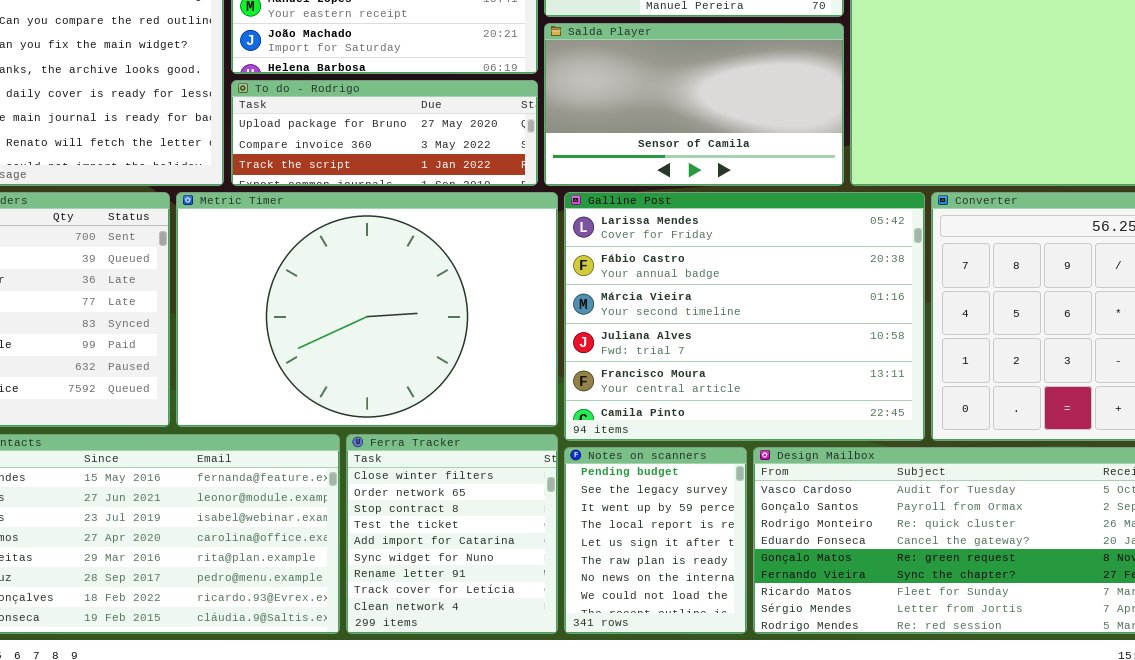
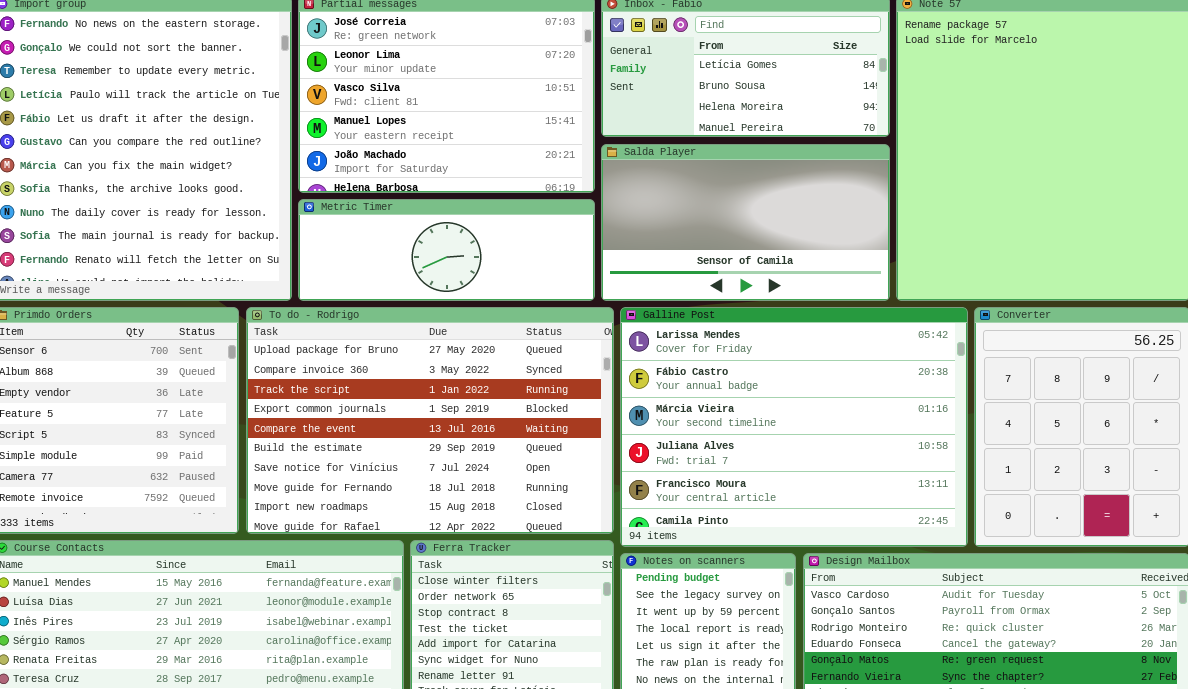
To do - Rodrigo: [231,80,538,186] -> [246,307,614,534], moved, resized
Metric Timer: [176,192,558,427] -> [298,199,595,301], moved, resized

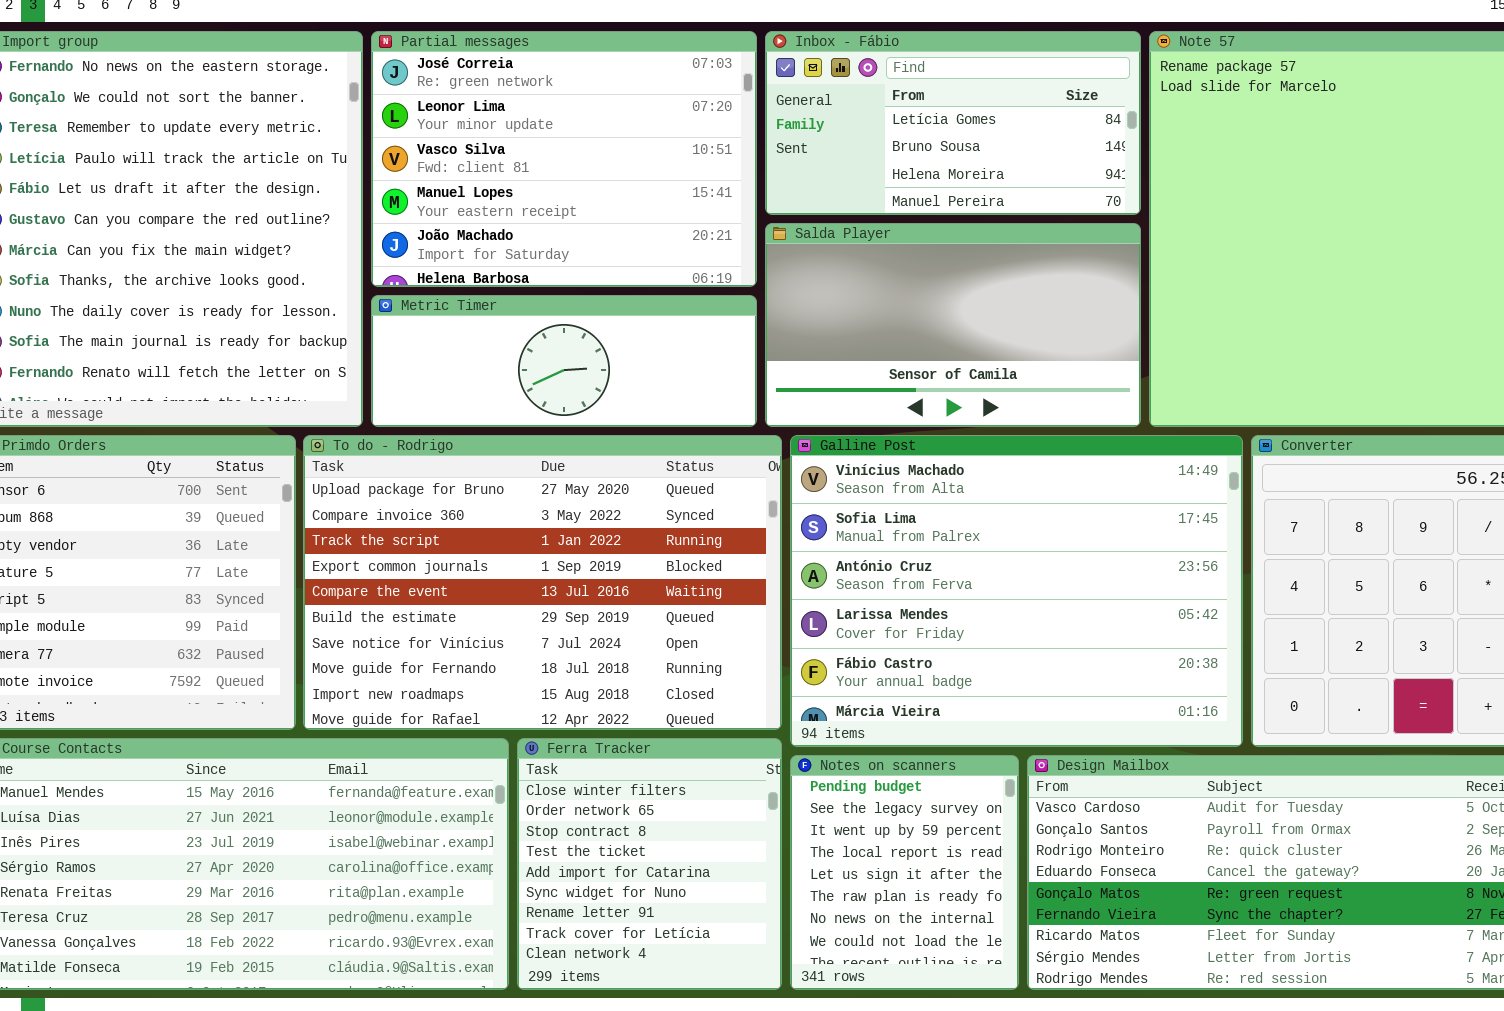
Galline Post: [620,307,968,547] -> [790,435,1243,747], scrolled up 3 rows

